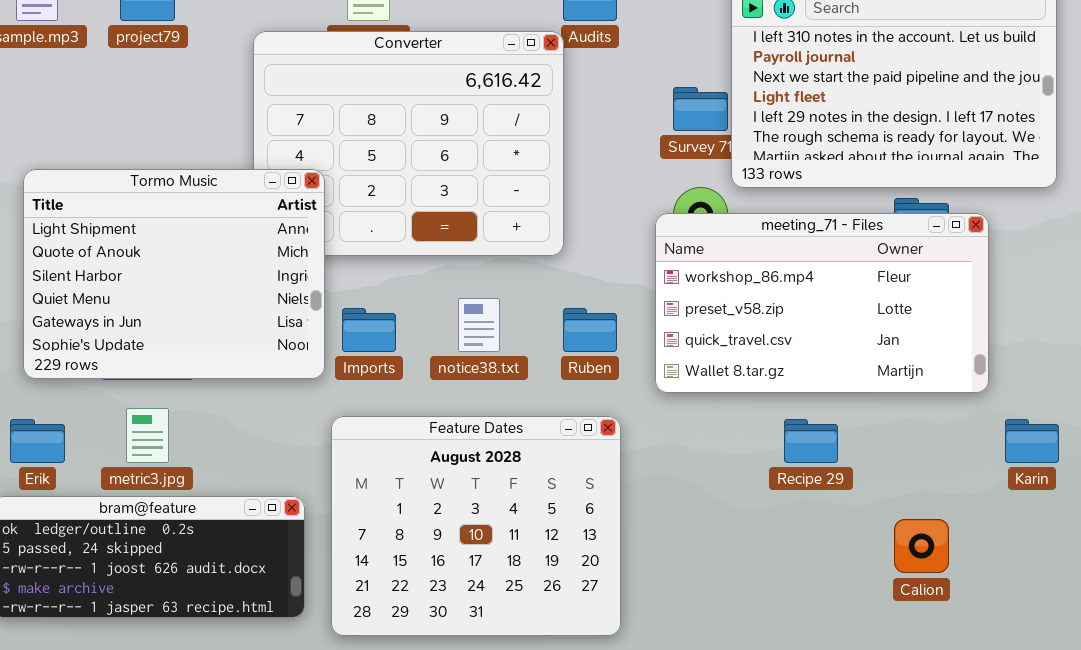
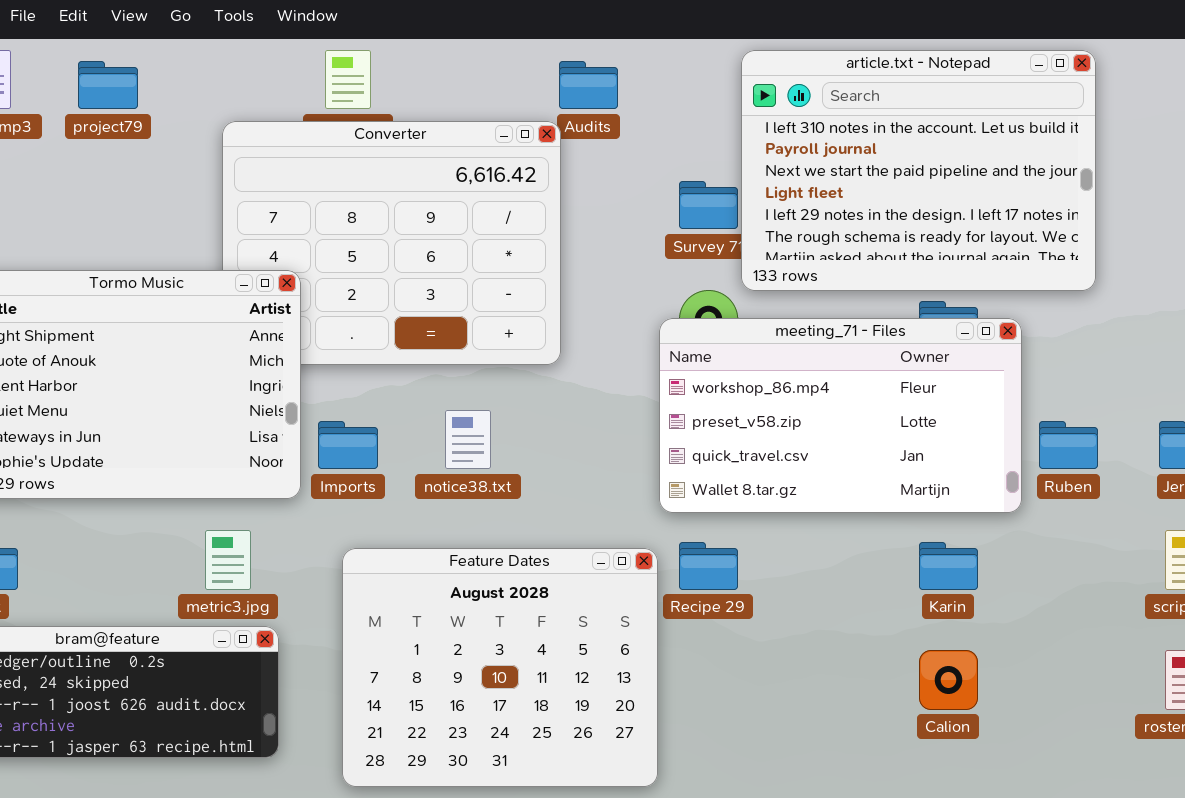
Ruben: [563,308,617,352] -> [1039,421,1098,469], moved
metric3.jpg: [126,408,169,463] -> [205,530,251,590], moved
Feature Dates: [331,416,621,636] -> [342,548,658,787], moved
Recipe 29: [784,419,838,463] -> [679,542,738,590], moved
Karin: [1005,419,1059,463] -> [919,542,978,590], moved

